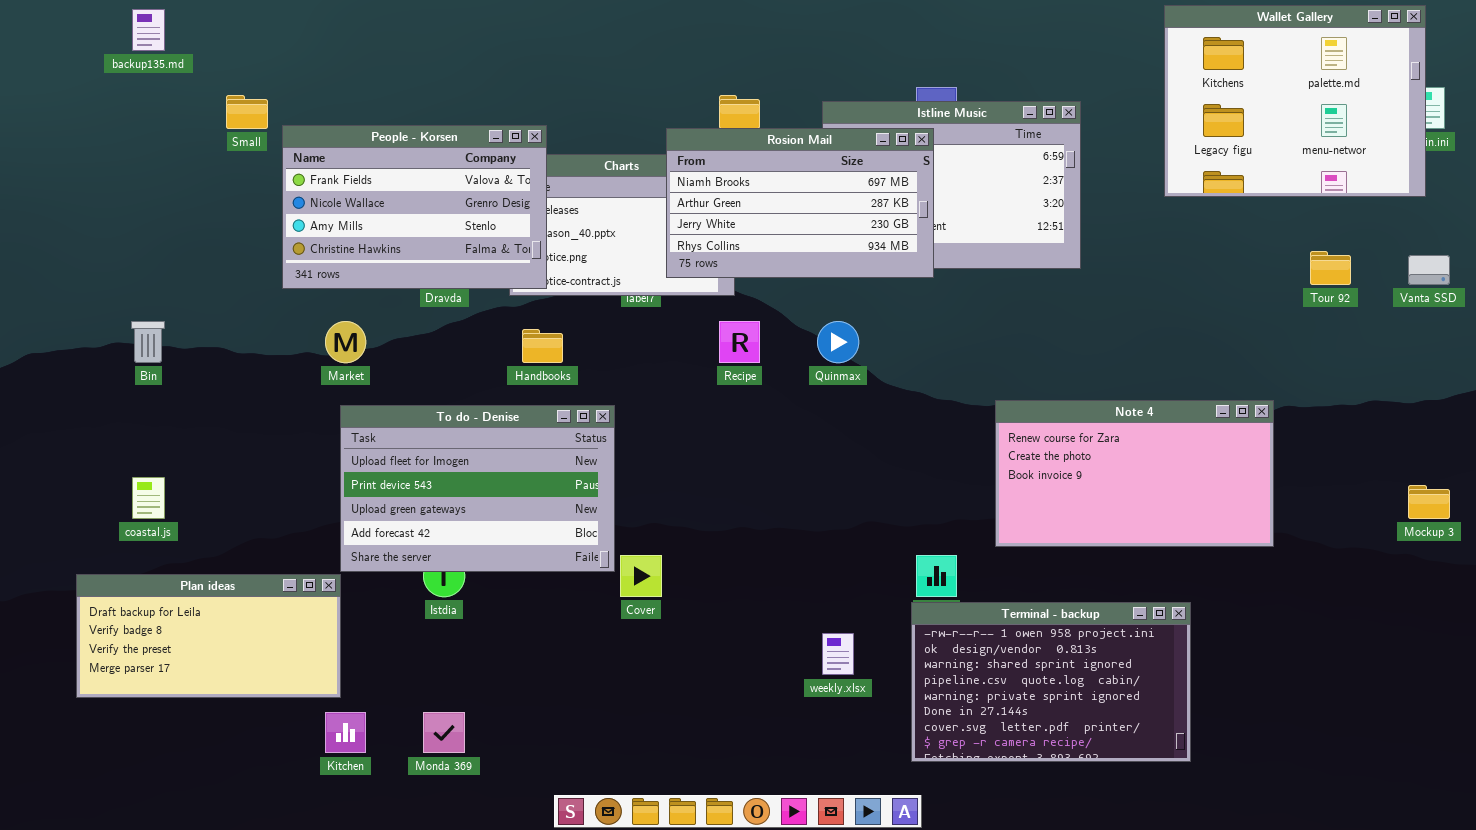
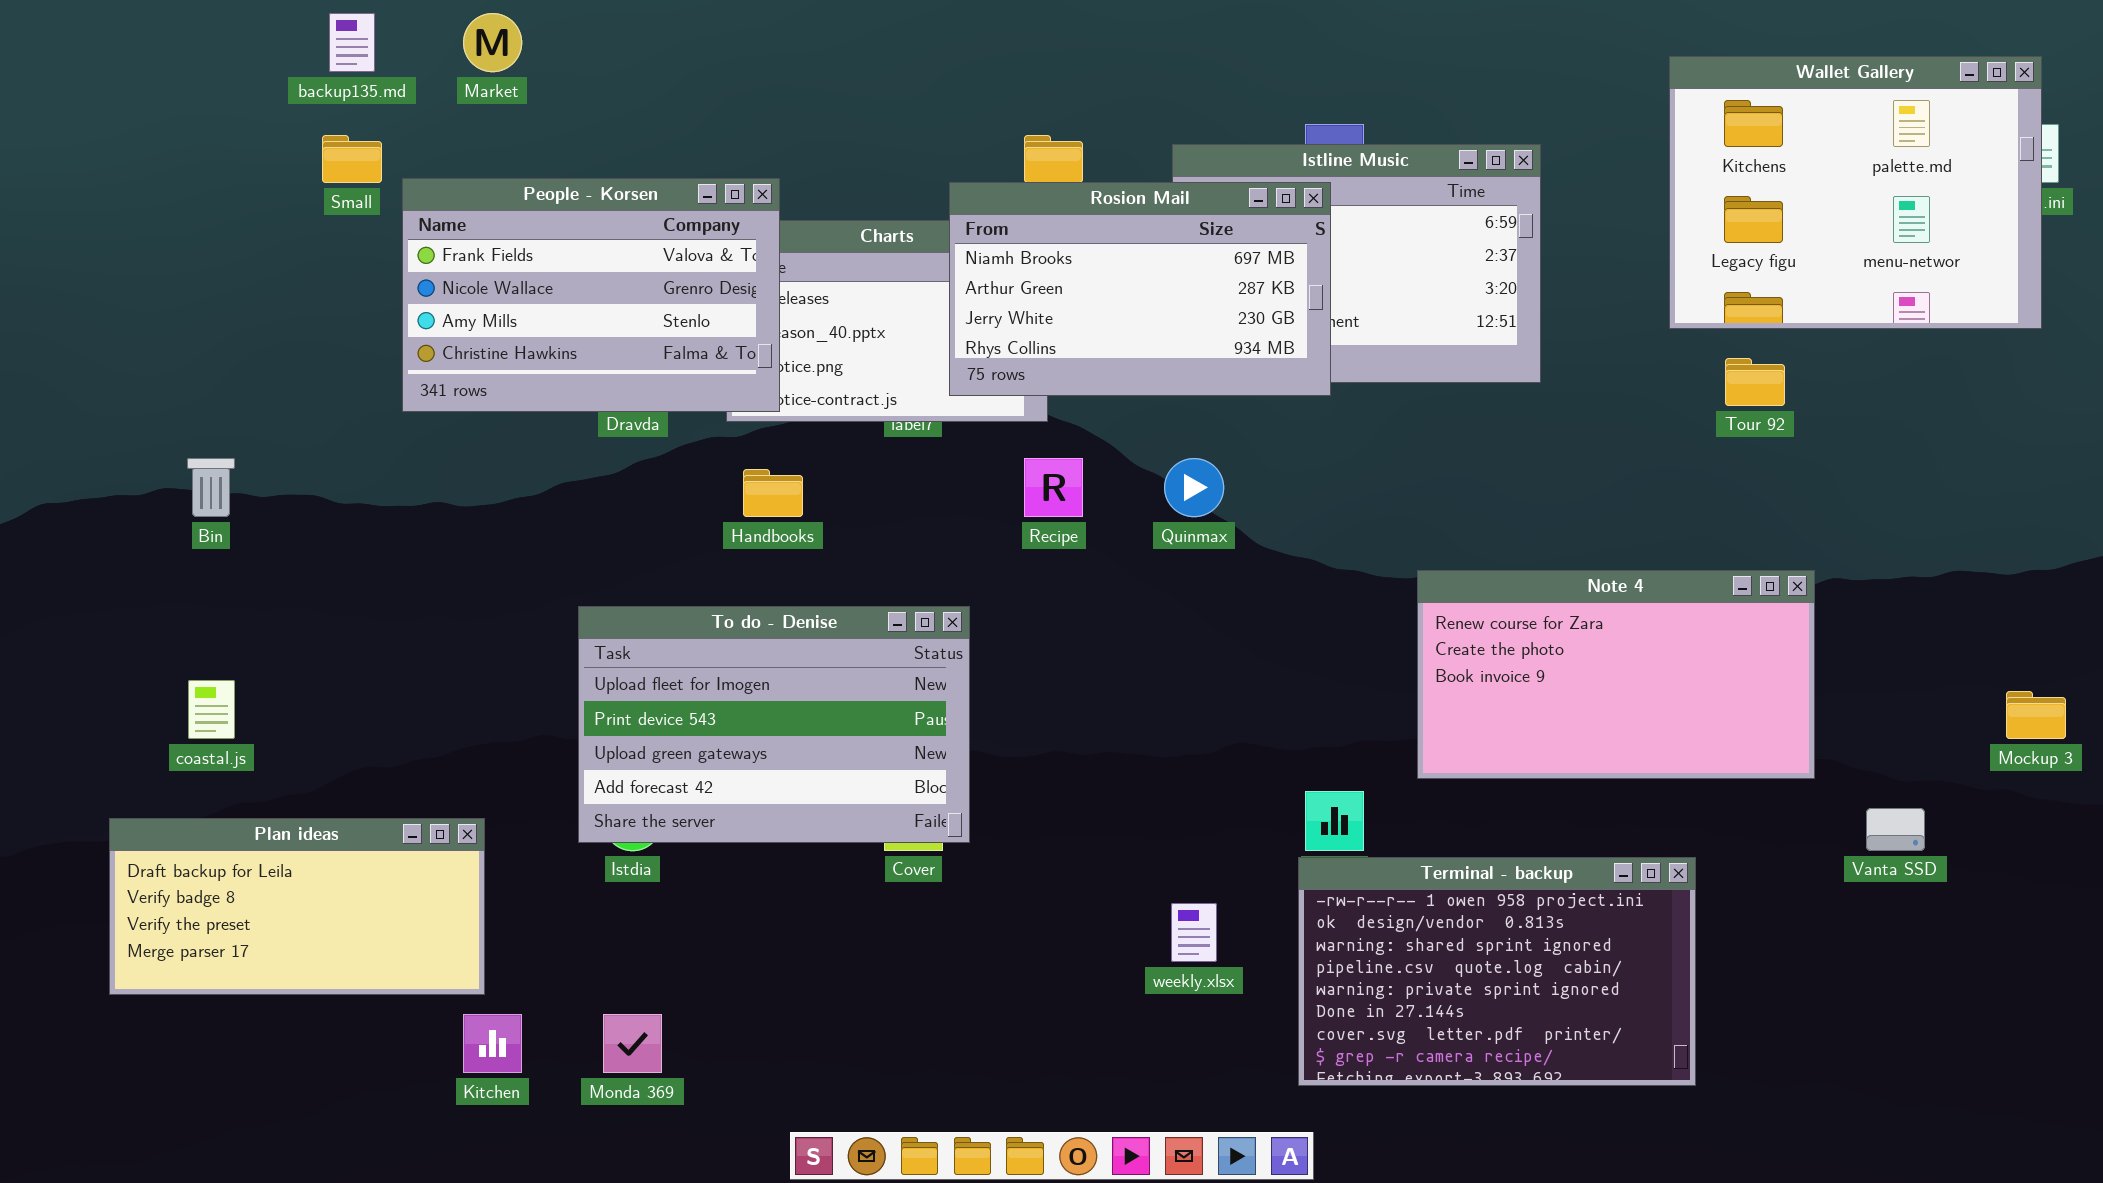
Wallet Gallery: [1164,5,1426,197] -> [1669,56,2042,329], moved
backup135.md: [132,9,165,51] -> [329,13,375,72], moved
Tour 92: [1310,251,1351,285] -> [1725,358,1785,406], moved
Vanta SSD: [1408,255,1450,285] -> [1866,808,1925,851], moved
Market: [325,321,366,363] -> [463,13,522,72], moved
To do - Denise: [340,405,615,572] -> [578,606,970,843], moved

